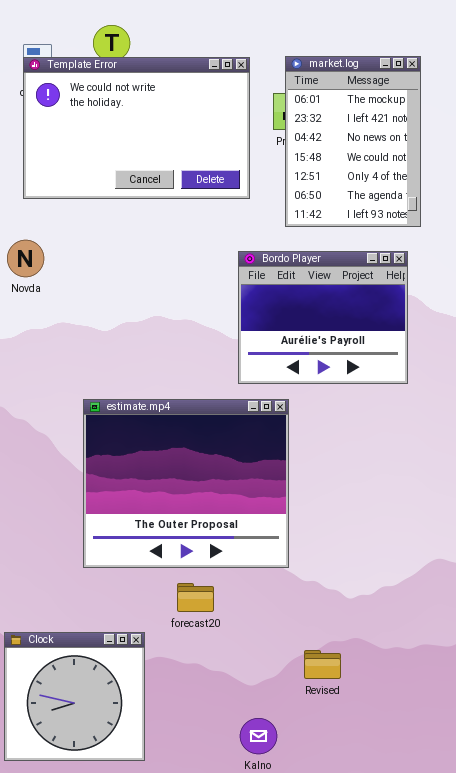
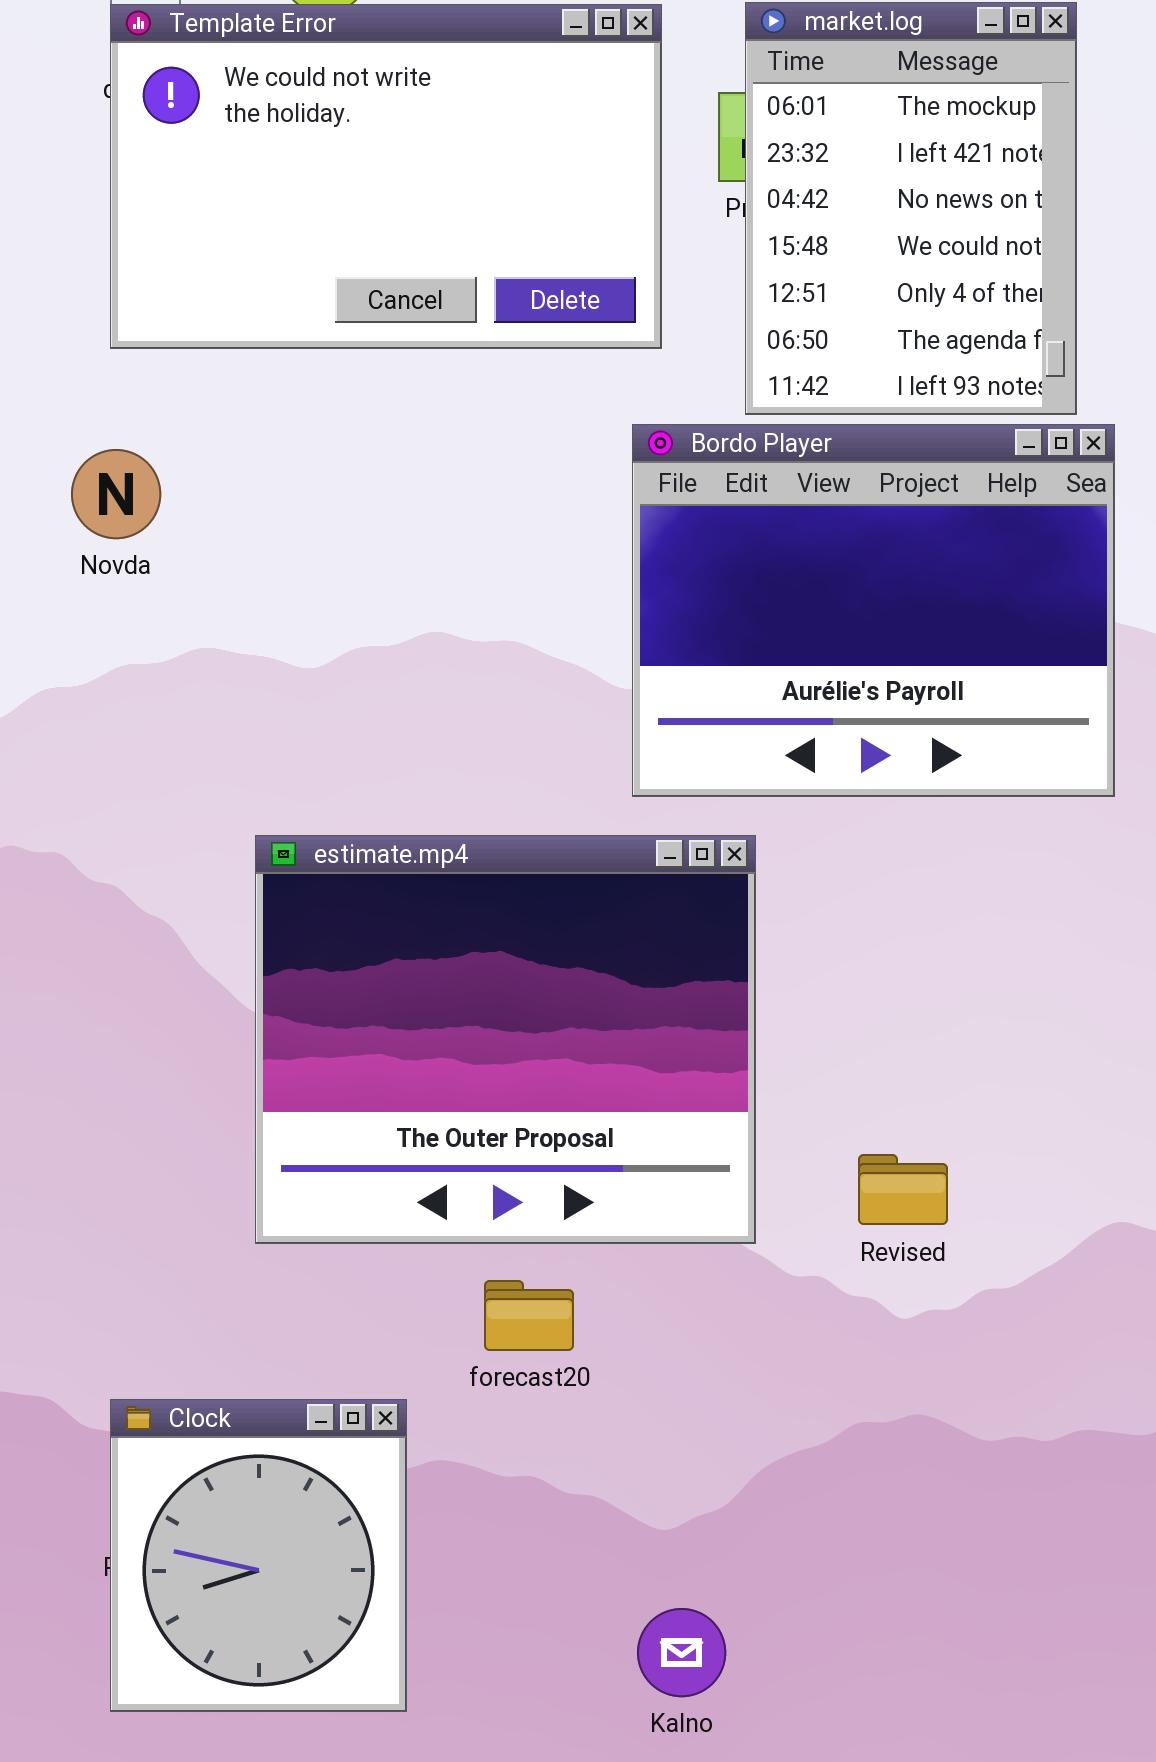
Bordo Player: [238,251,408,384] -> [632,424,1115,797], resized
Clock: [4,632,145,761] -> [110,1399,407,1712], resized
Revised: [304,650,341,679] -> [858,1154,948,1225], moved

